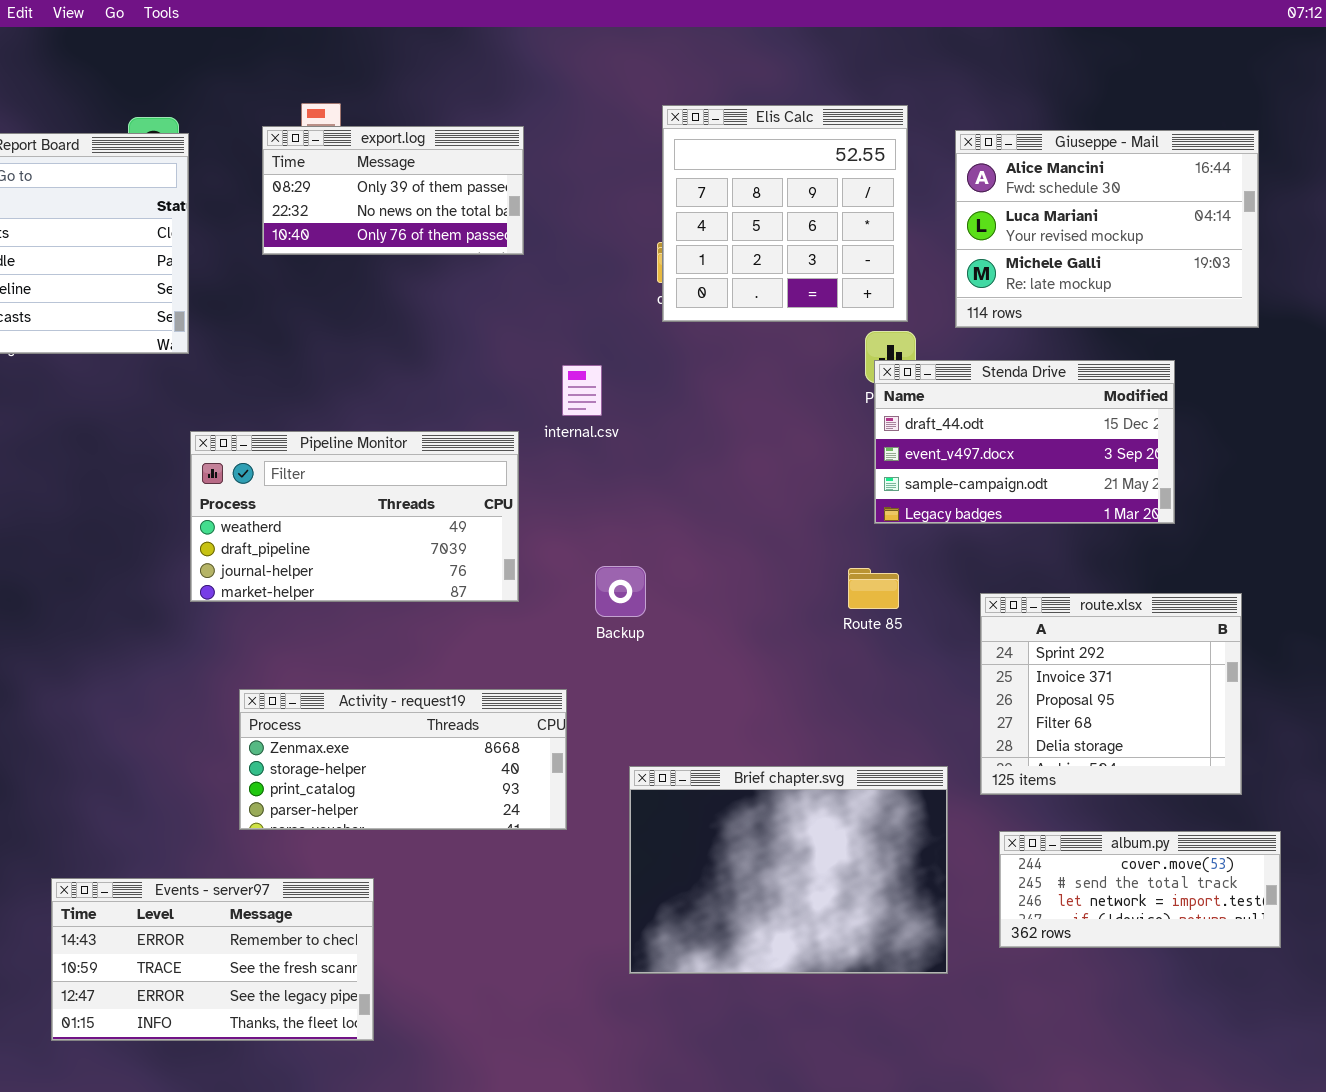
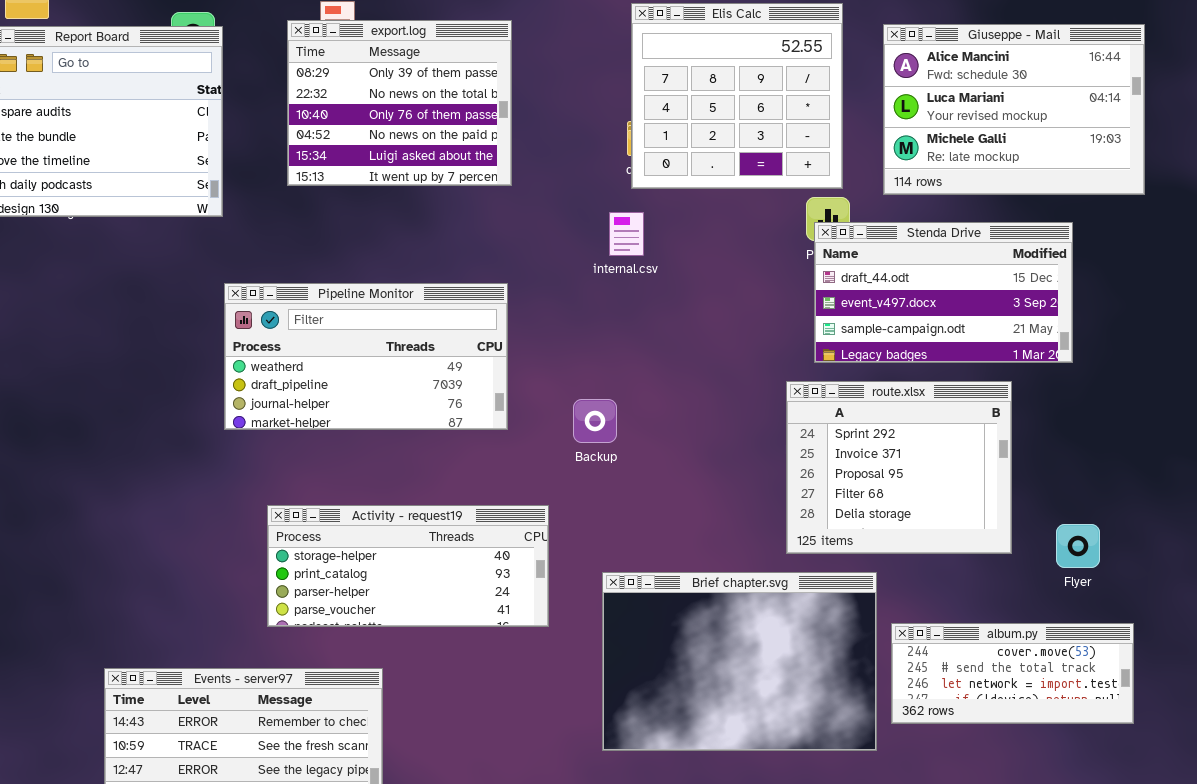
export.log: [262,126,524,255] -> [287,20,512,186], resized
internal.csv: [562,365,602,416] -> [609,212,644,256], moved
route.xlsx: [980,593,1242,795] -> [786,381,1012,554], moved
Activity - request19: [239,689,567,830] -> [267,505,549,627], scrolled down 1 row
album.py: [999,831,1281,948] -> [891,623,1134,724], moved

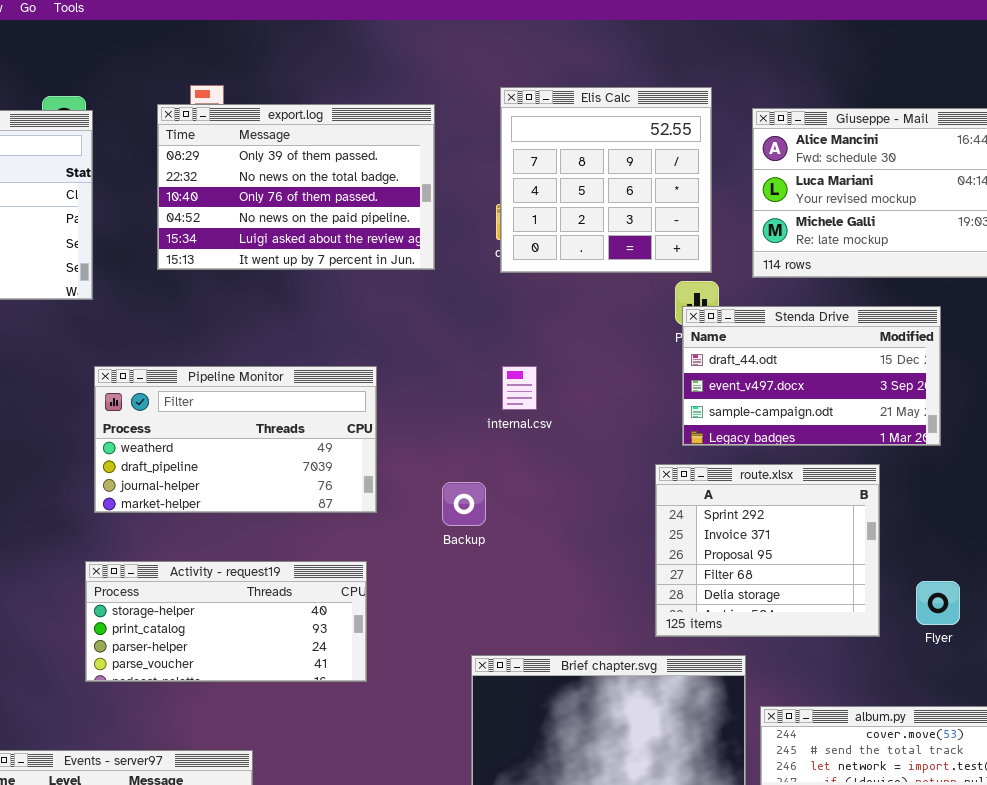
export.log: [287,20,512,186] -> [157,104,435,270], resized
internal.csv: [609,212,644,256] -> [502,366,537,410], moved
Activity - request19: [267,505,549,627] -> [85,561,367,682], moved
Flyer: [1056,524,1100,568] -> [916,581,960,625], moved

